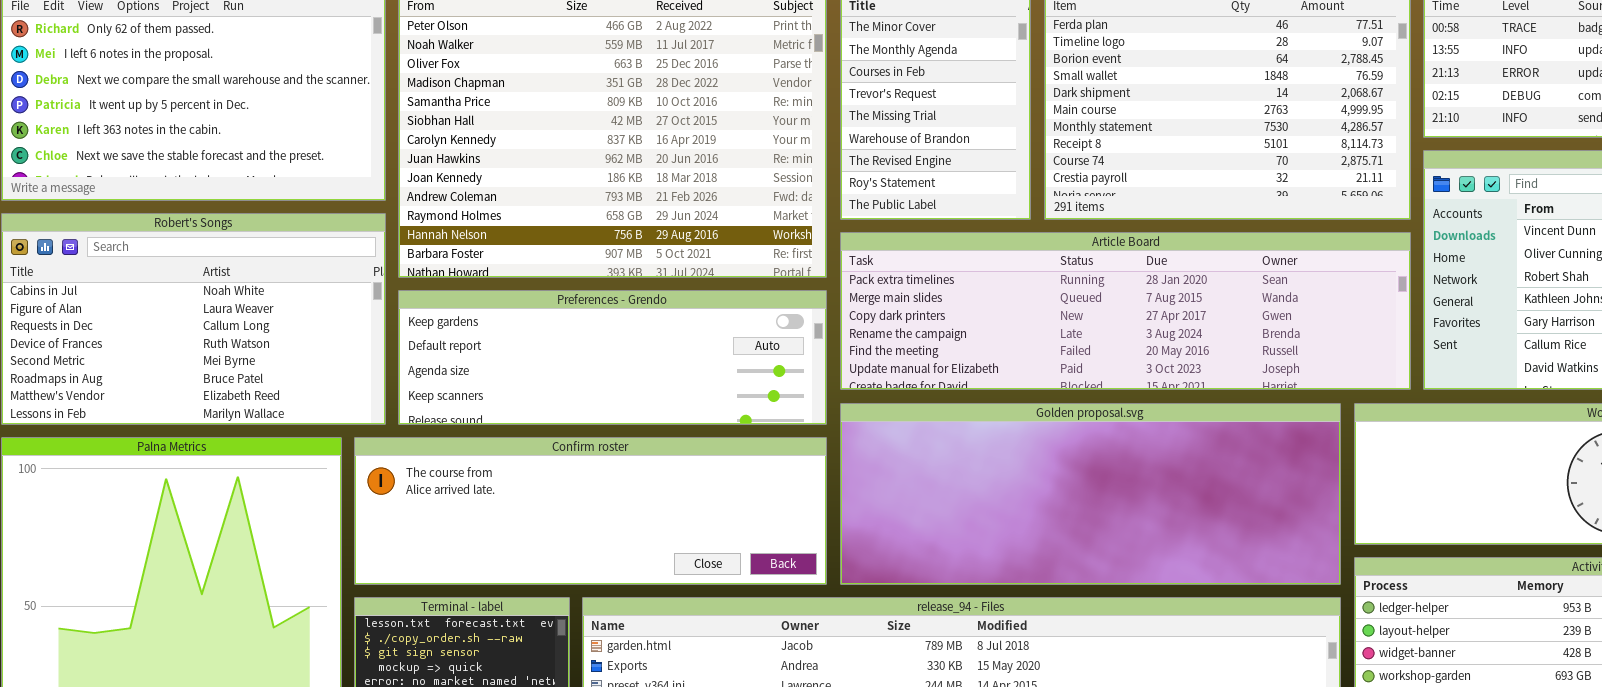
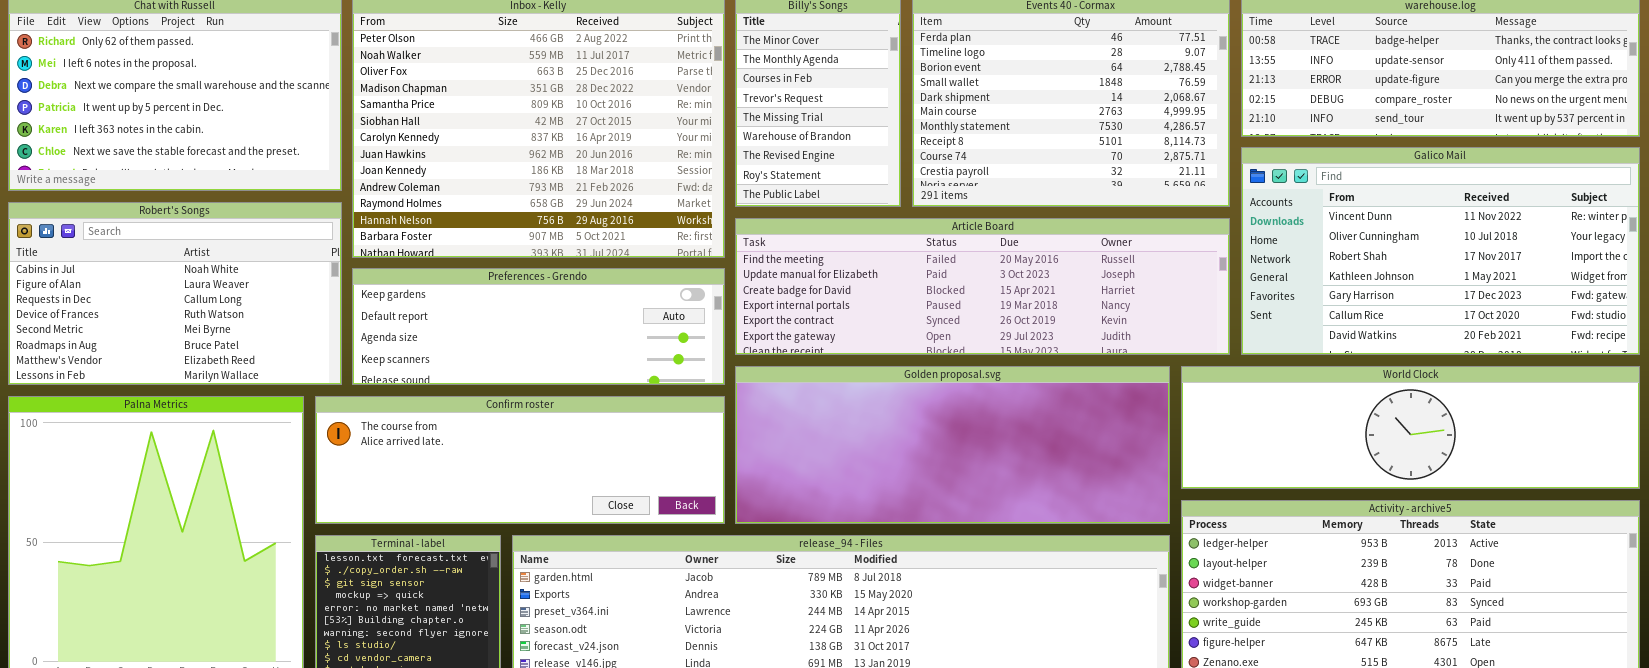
Article Board: [840,232,1411,390] -> [735,218,1230,355], scrolled down 4 rows

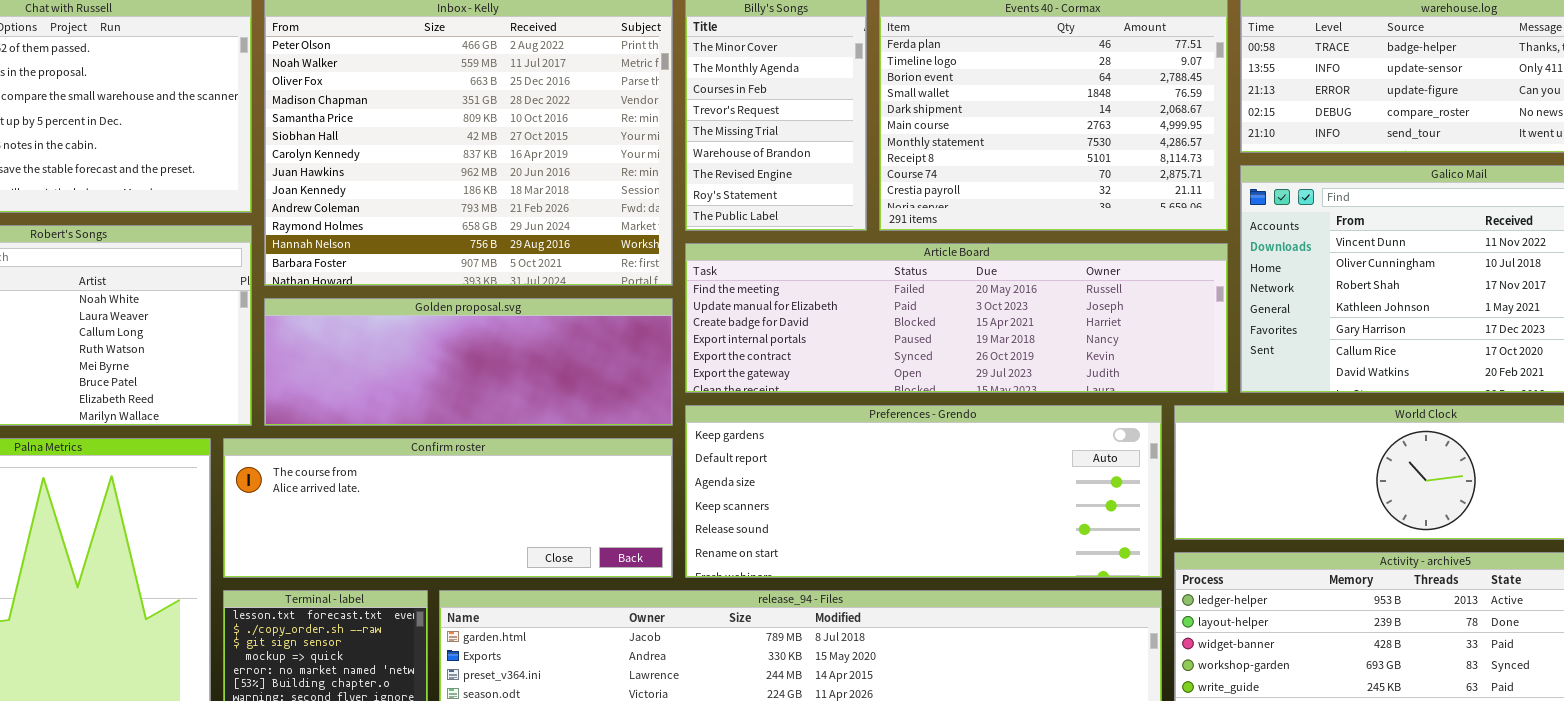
Preferences - Grendo: [352,268,725,385] -> [685,405,1162,578], moved, resized
Golden proposal.svg: [735,366,1170,524] -> [264,298,673,426], moved, resized

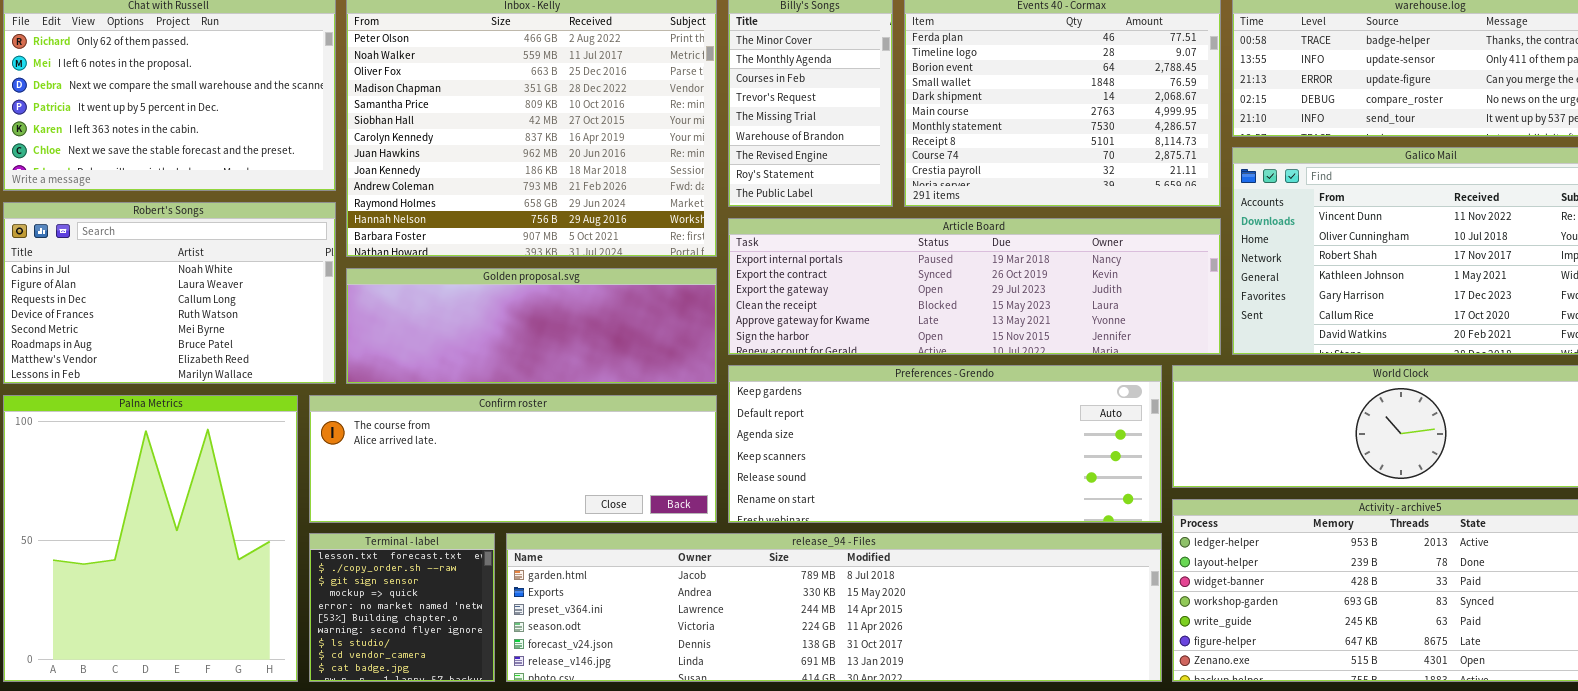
Article Board: [685,243,1228,393] -> [728,218,1221,355], scrolled down 3 rows

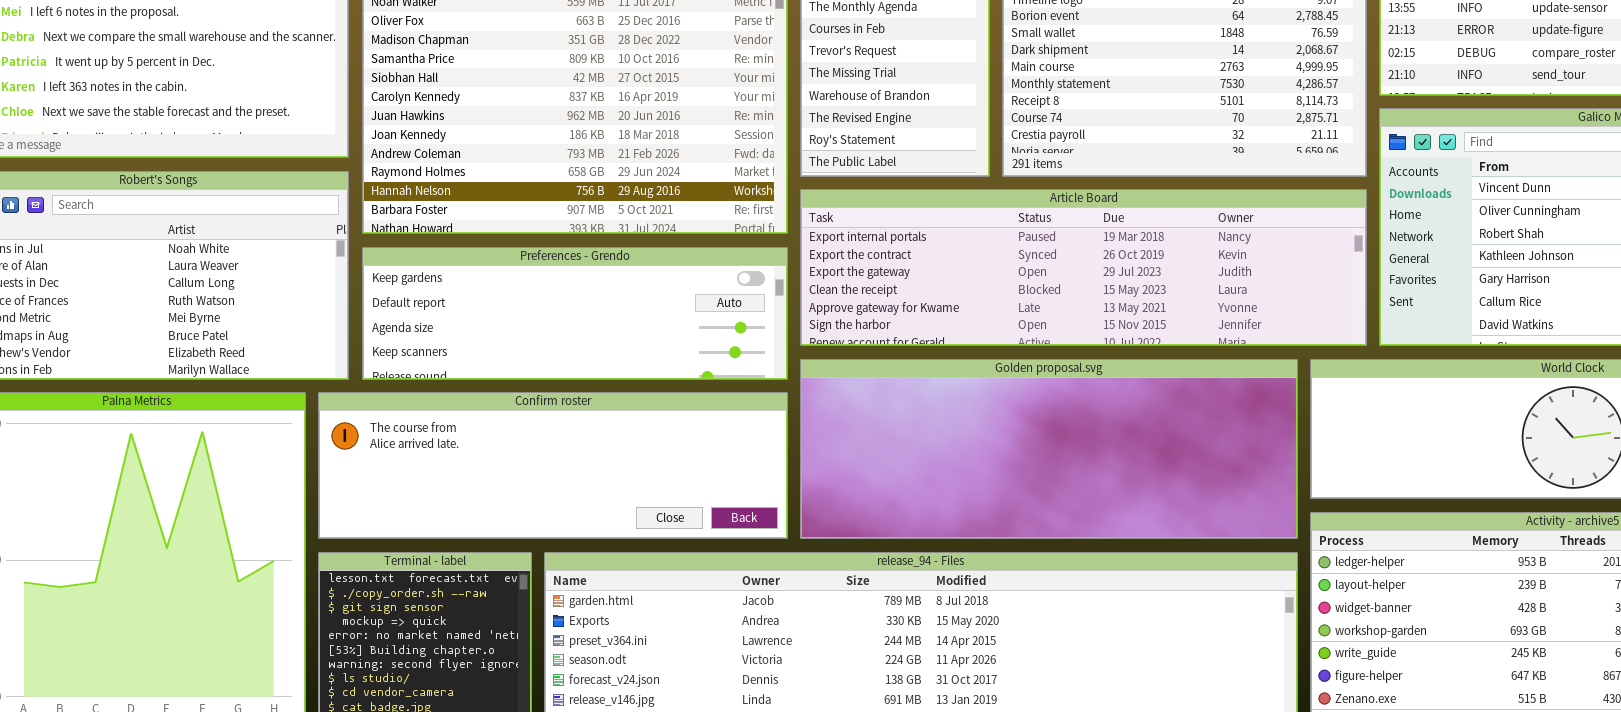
Golden proposal.svg: [346,268,717,384] -> [800,359,1298,539], moved, resized
Preferences - Grendo: [728,365,1162,523] -> [362,247,788,380], moved, resized

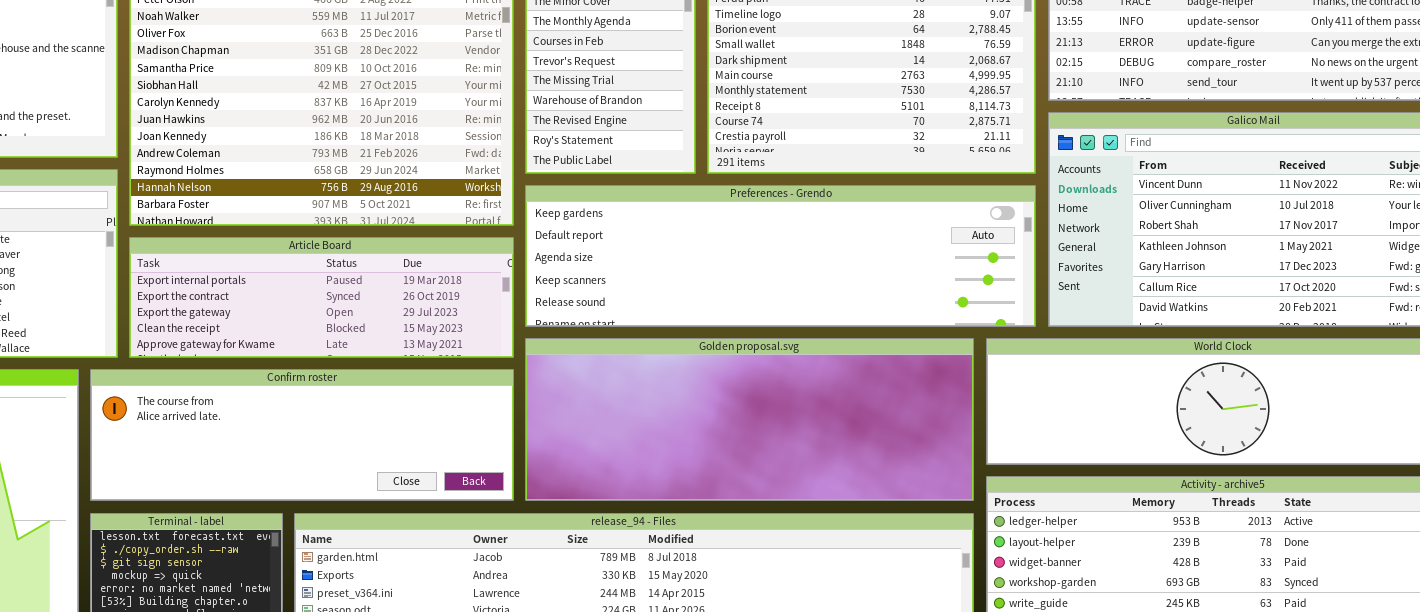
Article Board: [800,189,1367,346] -> [129,237,514,358], moved, resized
Preferences - Grendo: [362,247,788,380] -> [525,185,1036,327], moved, resized

